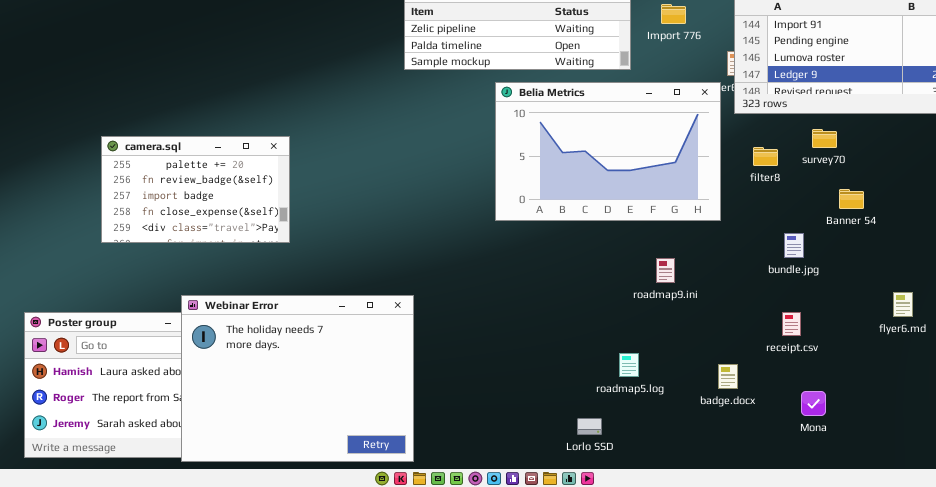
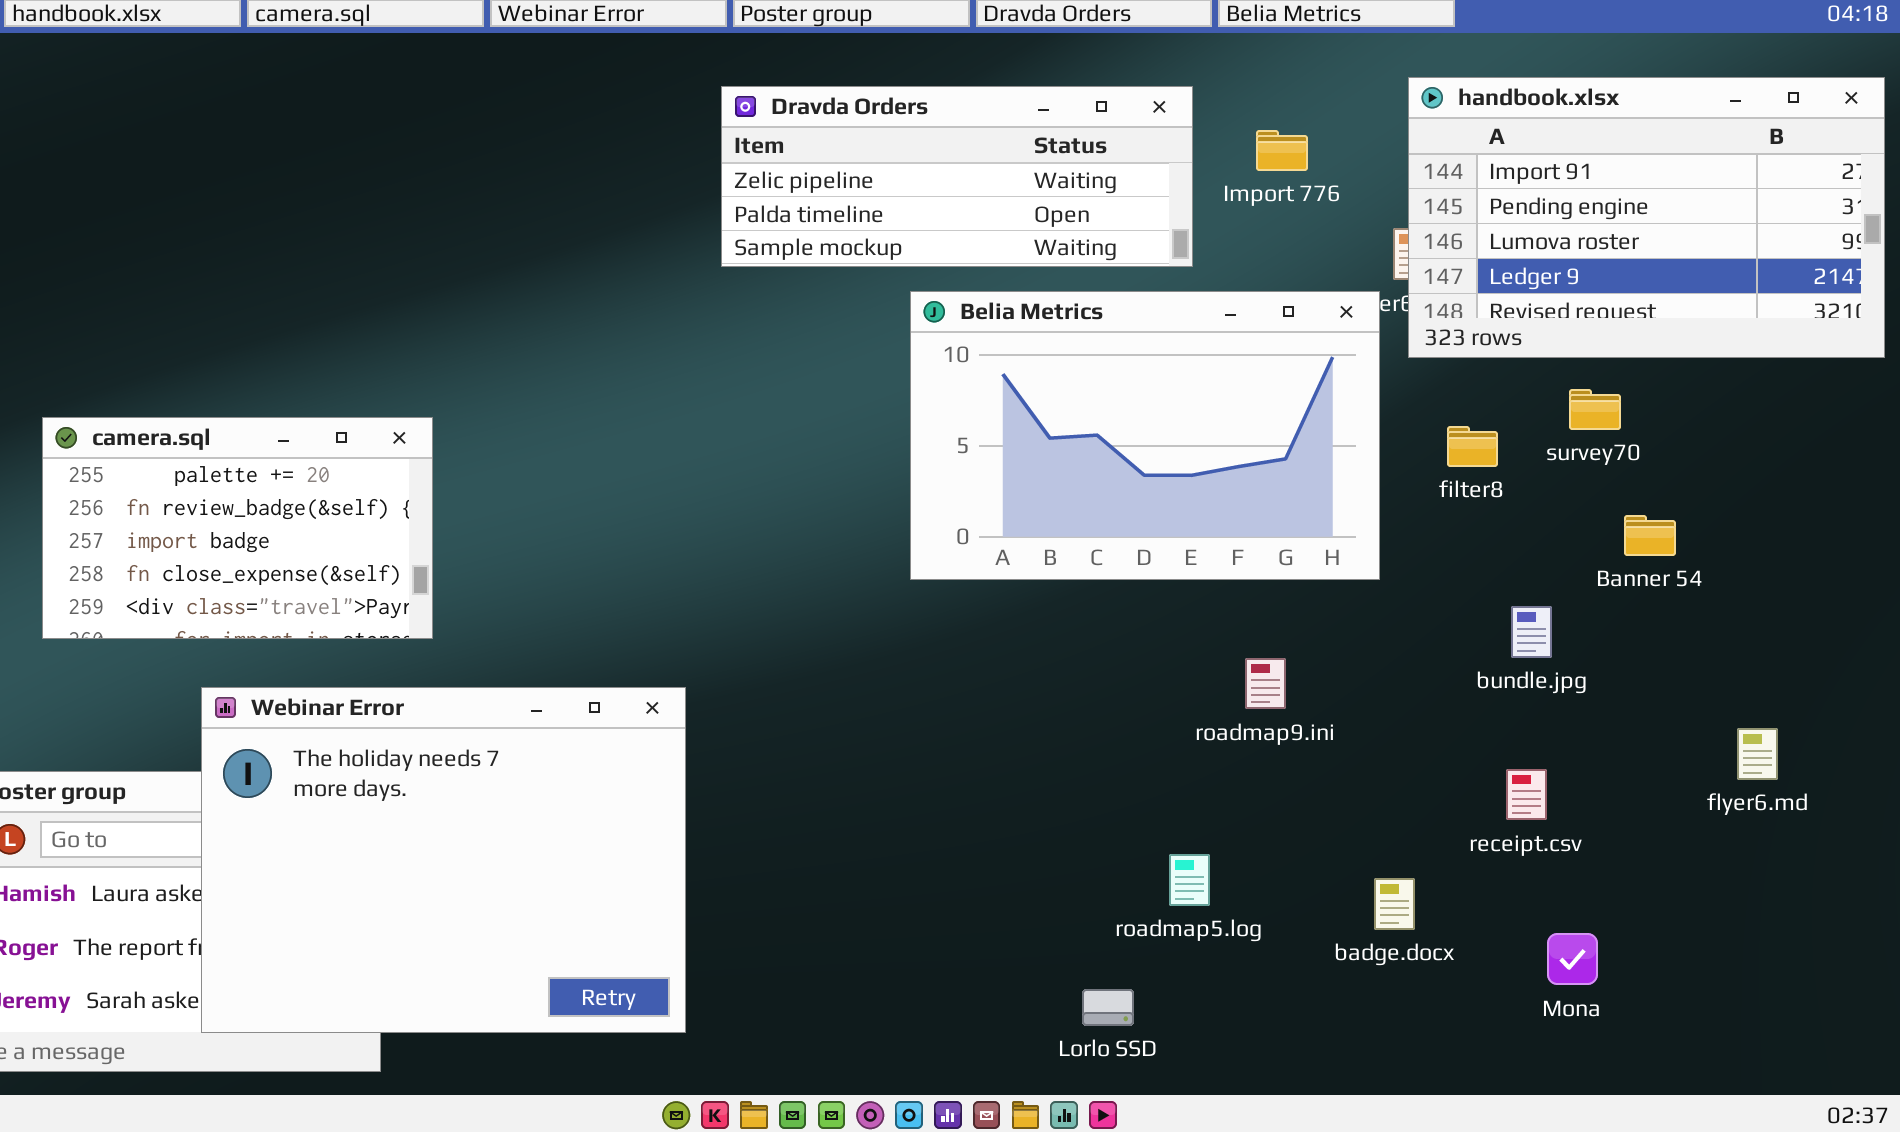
camera.sql: [101,136,290,243] -> [42,417,433,639], moved
Webinar Error: [181,295,414,462] -> [201,687,686,1033], moved

